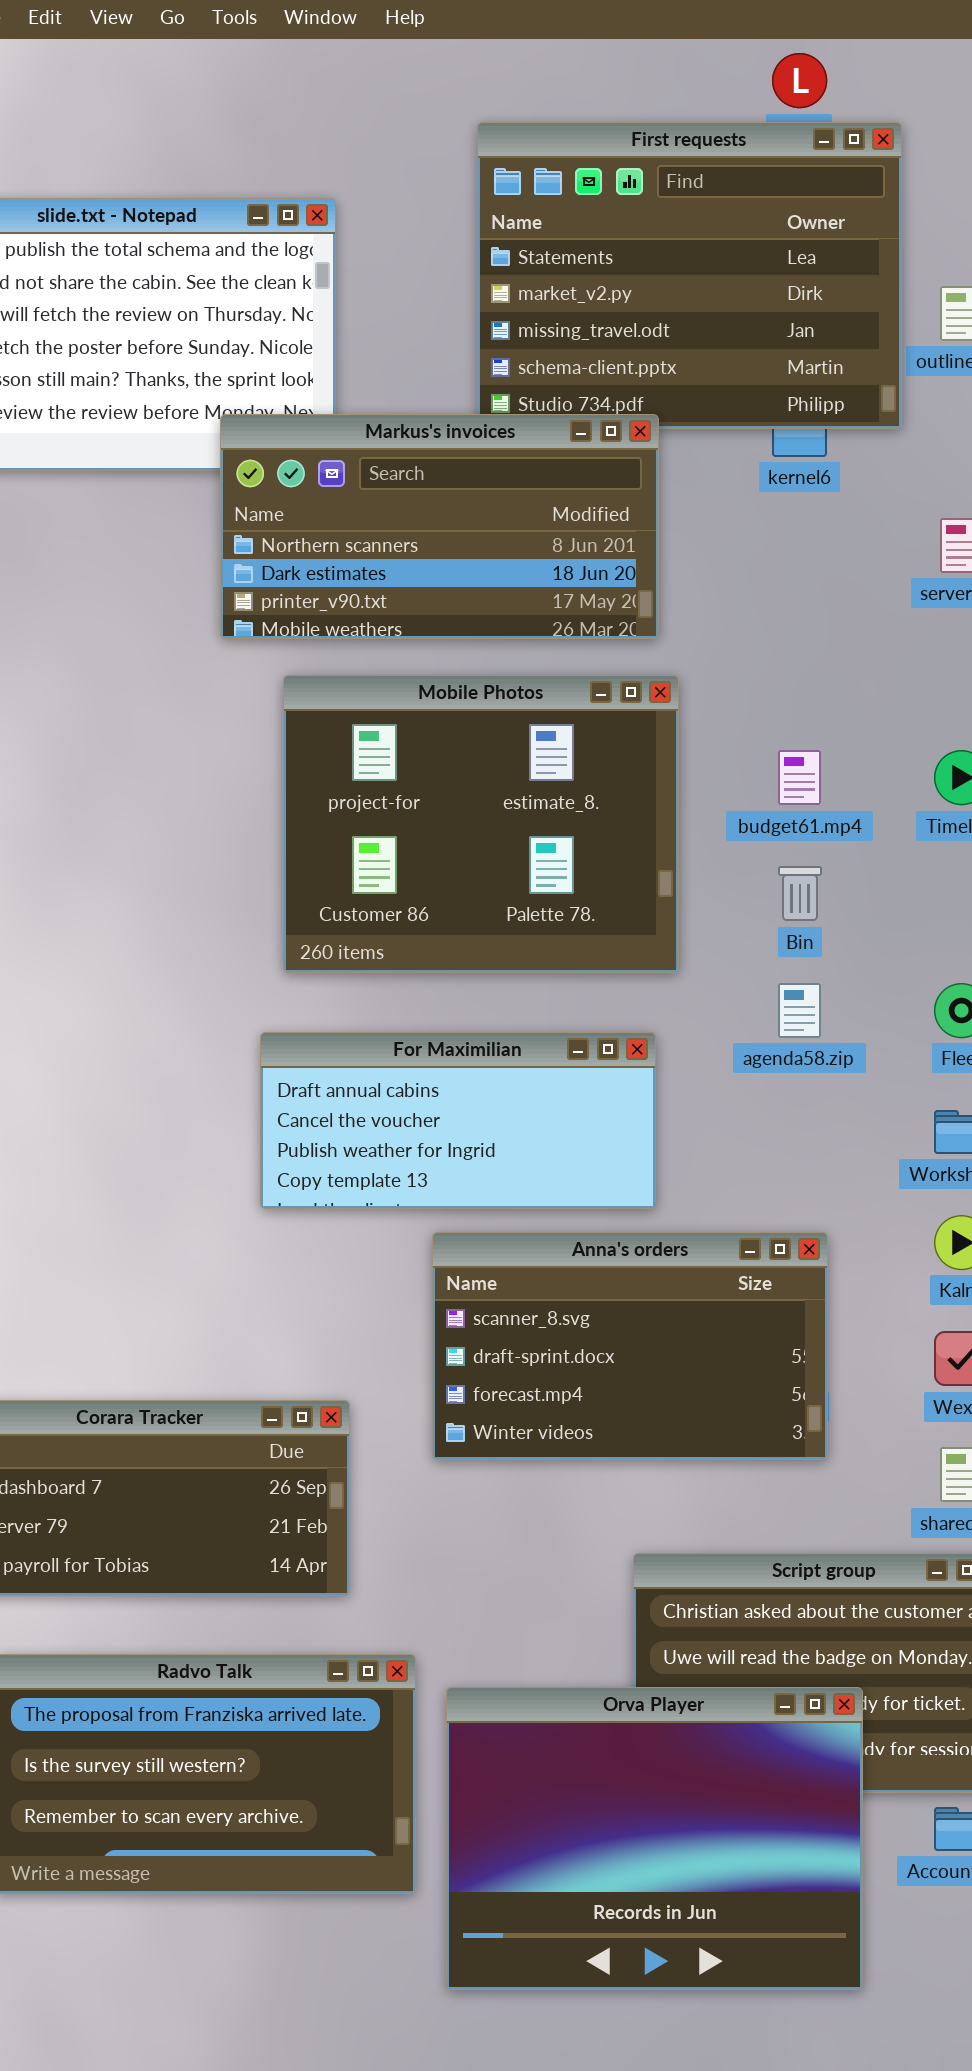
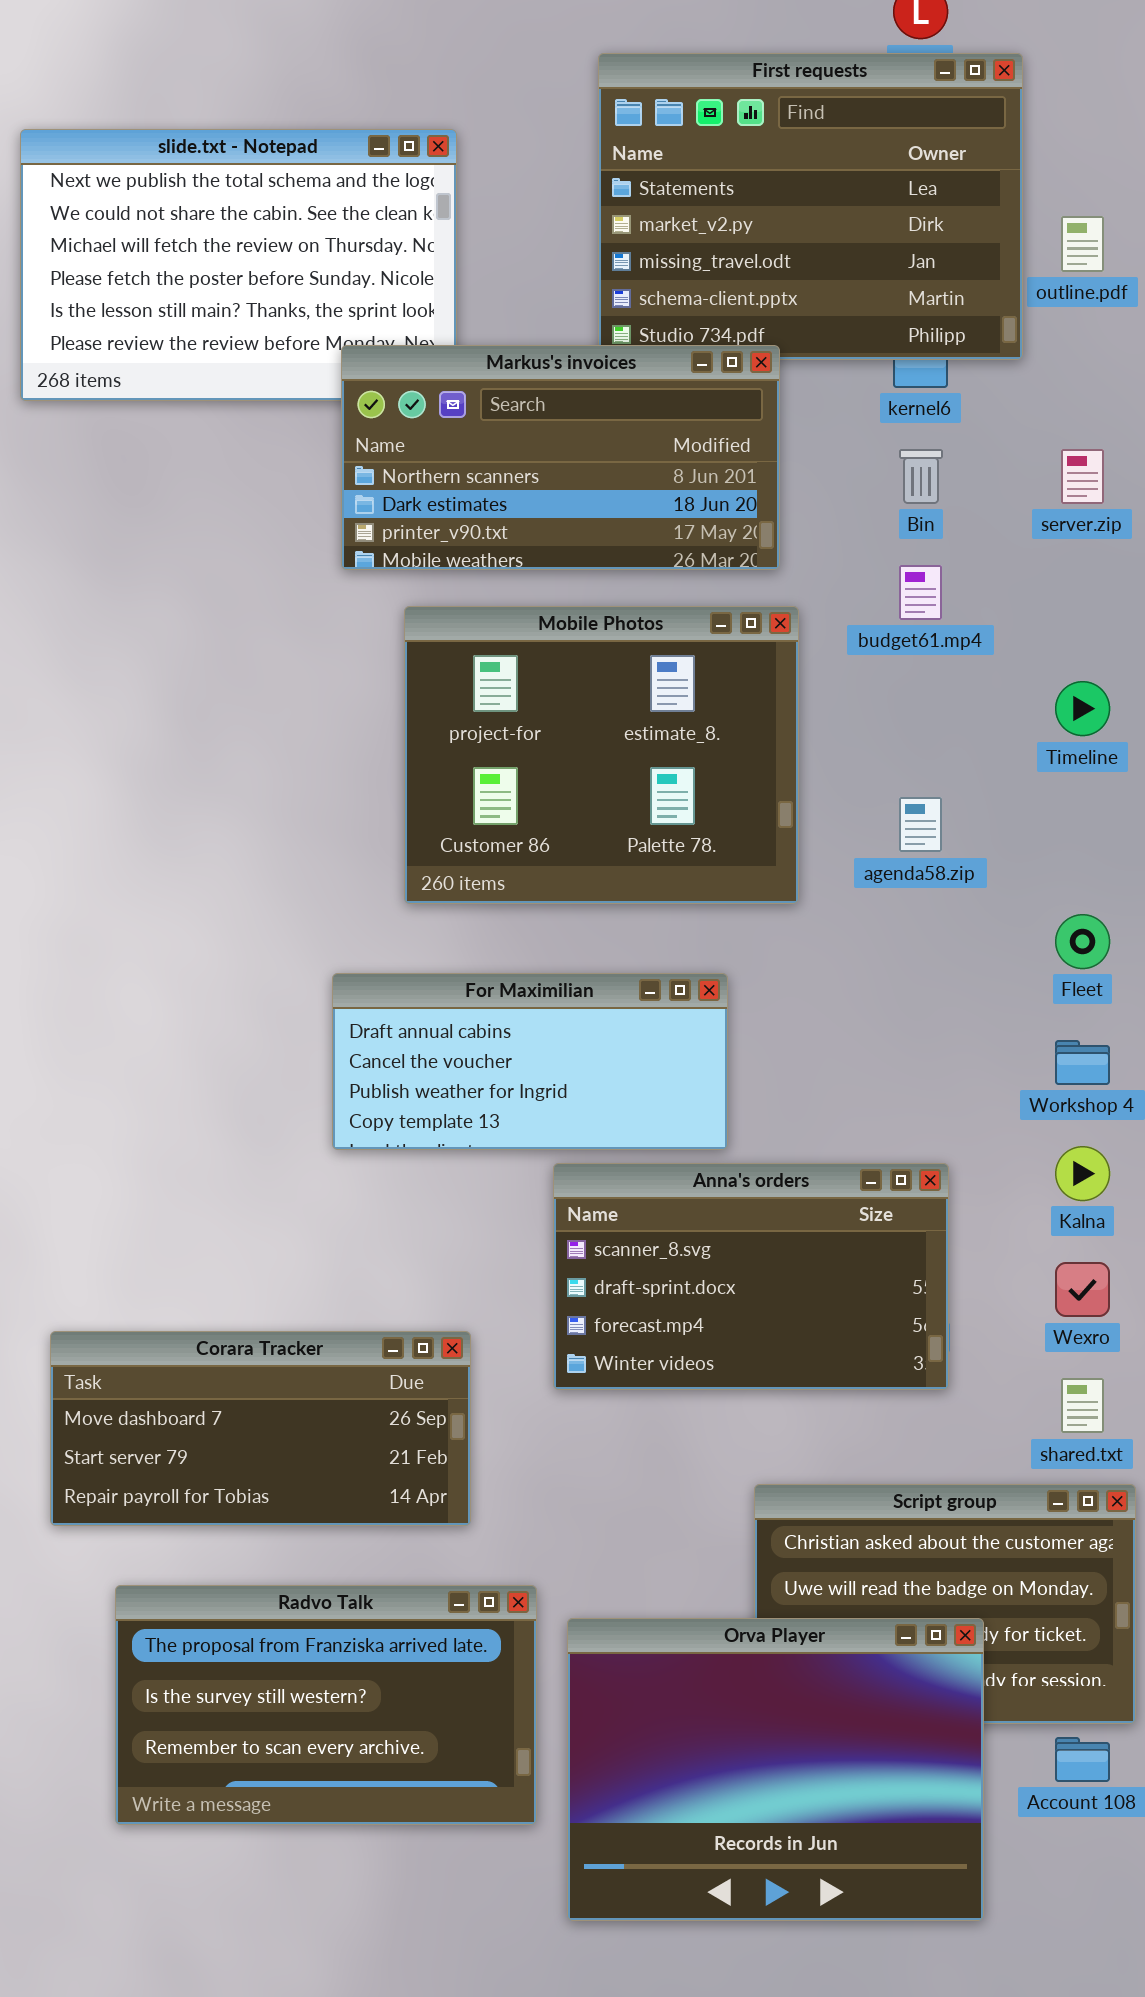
budget61.mp4: [778,750,821,805] -> [899,565,942,620], moved
Bin: [778,866,822,921] -> [899,449,943,504], moved
agenda58.zip: [778,983,821,1038] -> [899,797,942,852], moved
For Maximilian: [260,1032,656,1209] -> [332,973,728,1150], moved

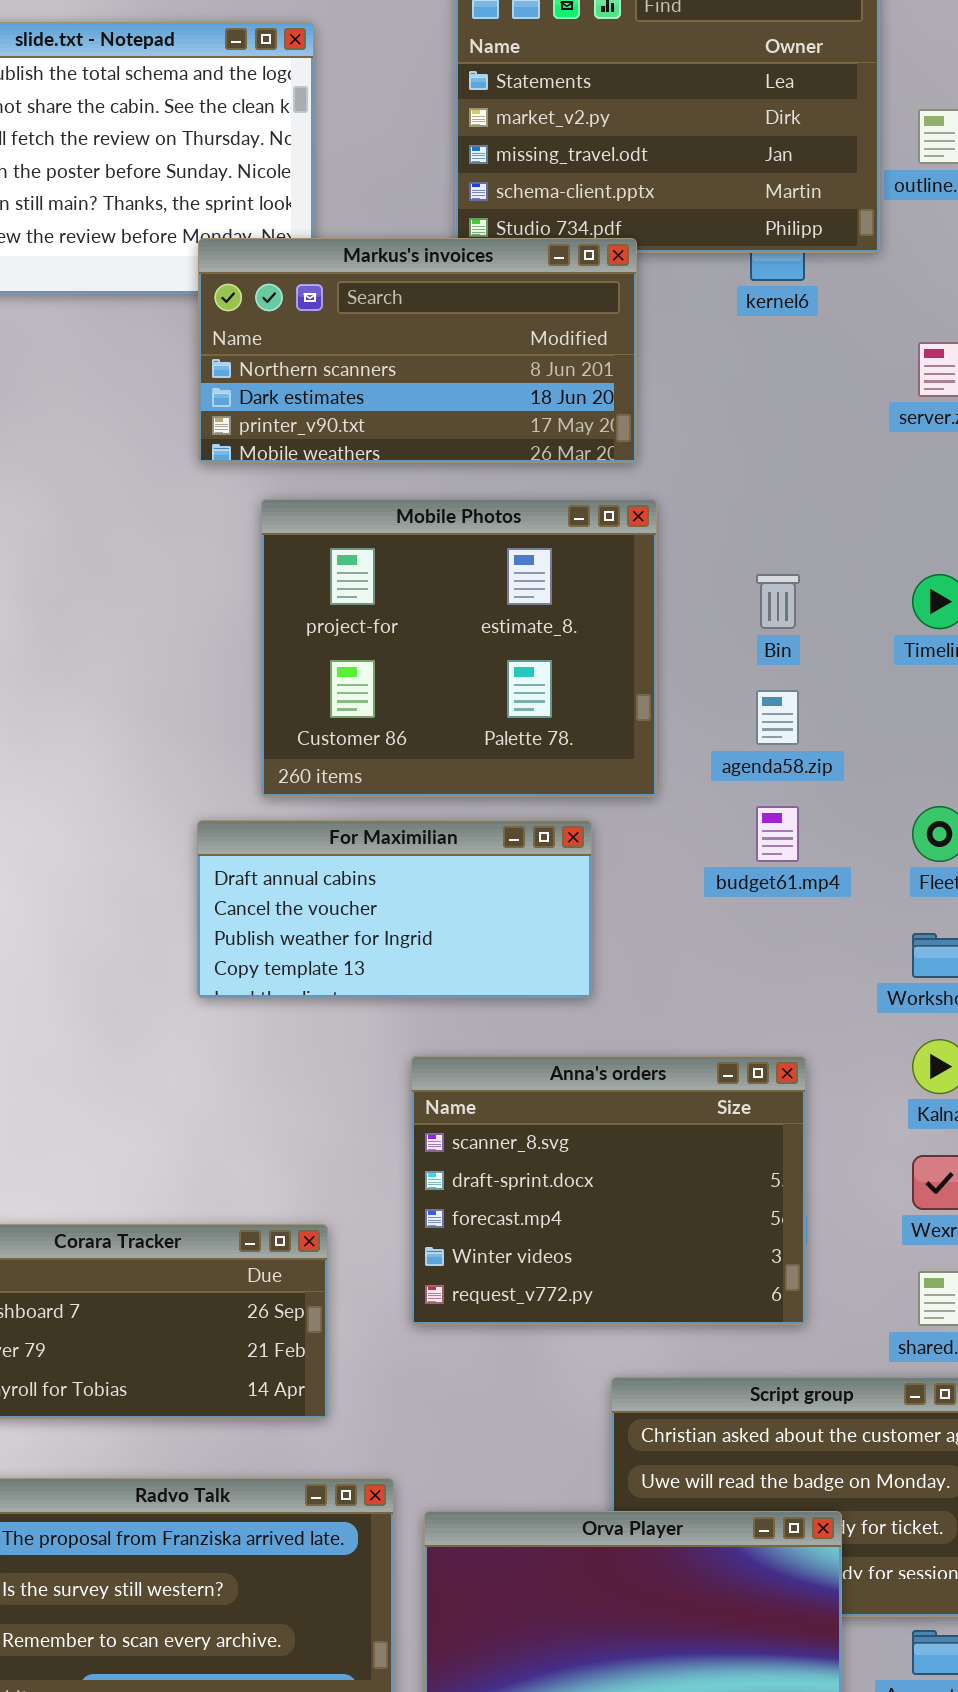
Bin: [899,449,943,504] -> [756,574,800,629], moved
budget61.mp4: [899,565,942,620] -> [756,806,799,862], moved
For Maximilian: [332,973,728,1150] -> [197,820,592,998], moved
Anna's orders: [553,1163,949,1390] -> [411,1056,806,1325], resized

